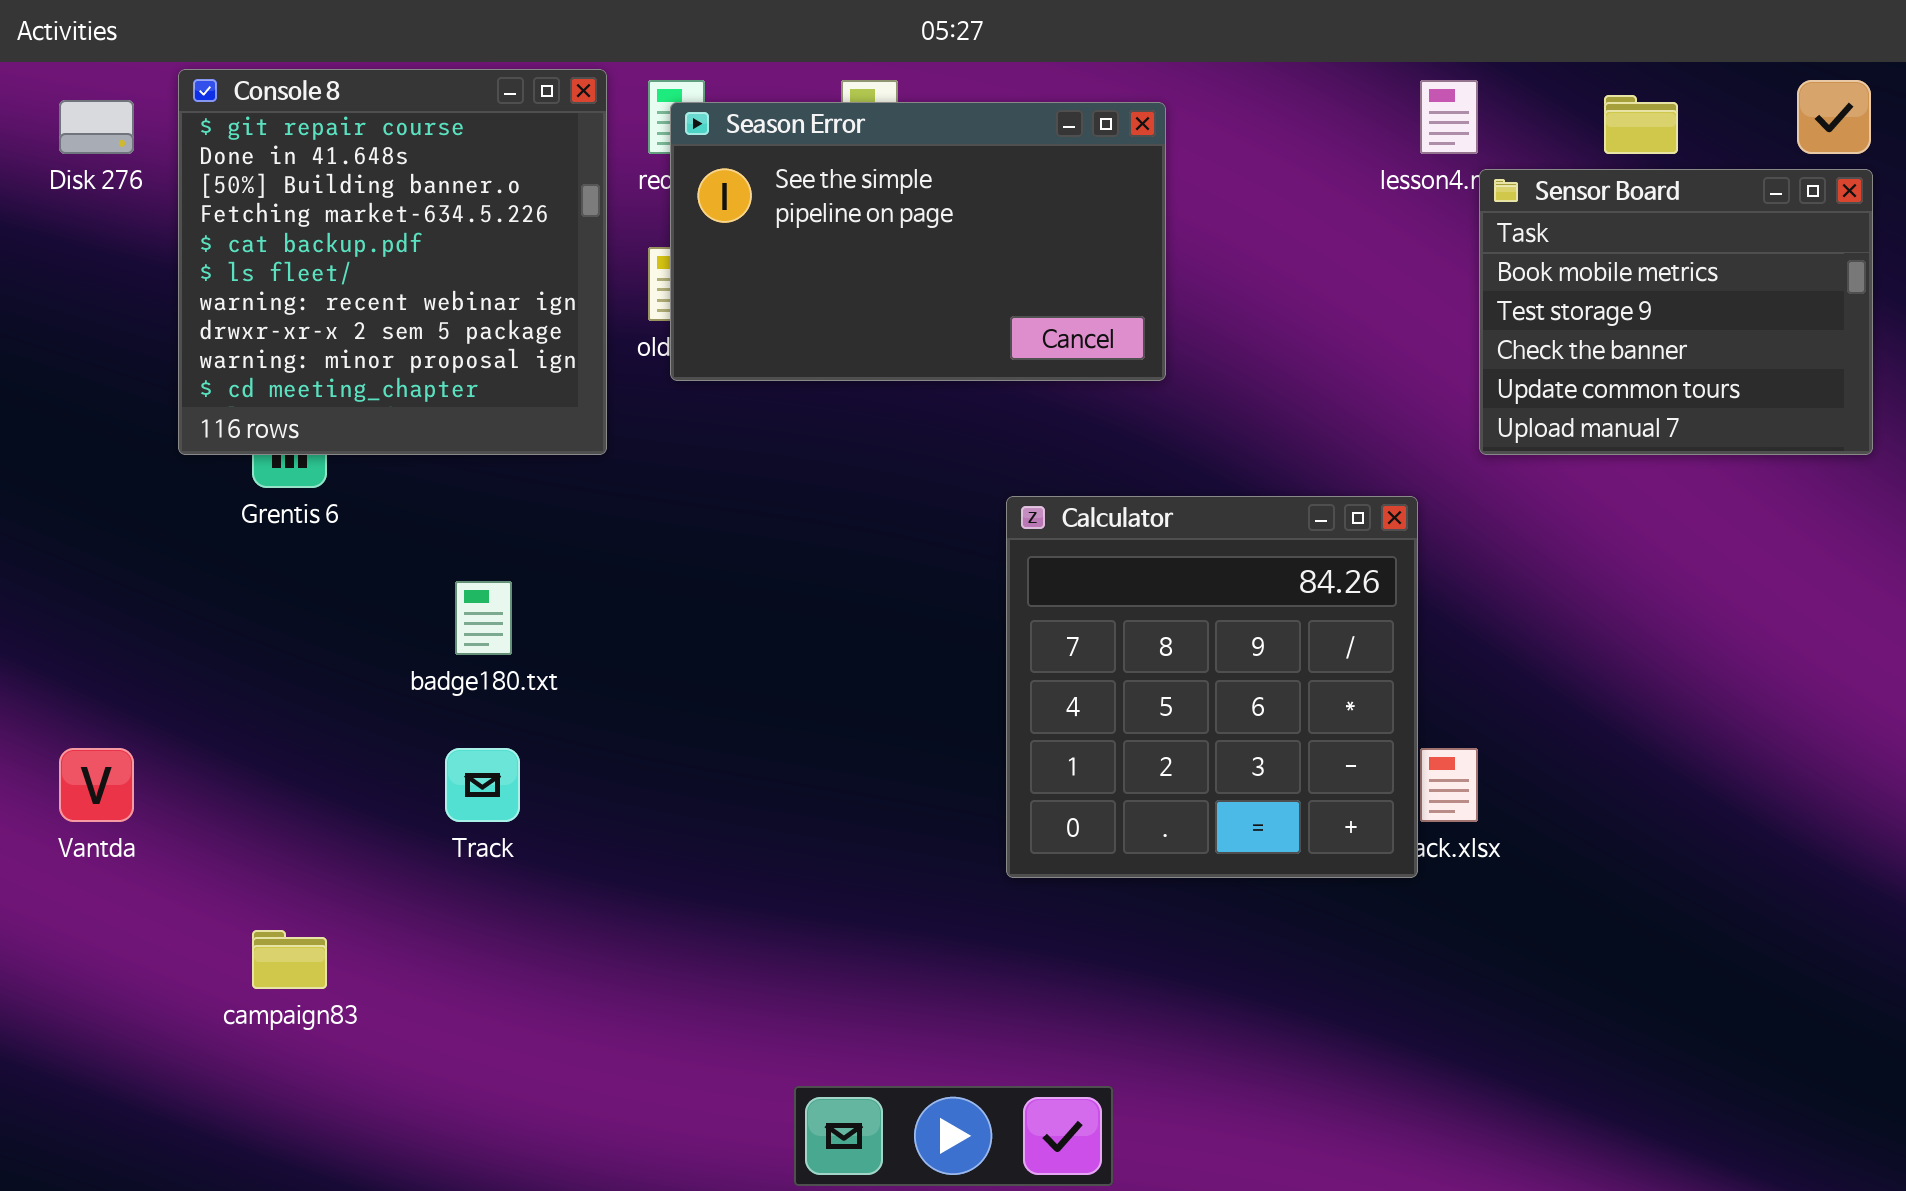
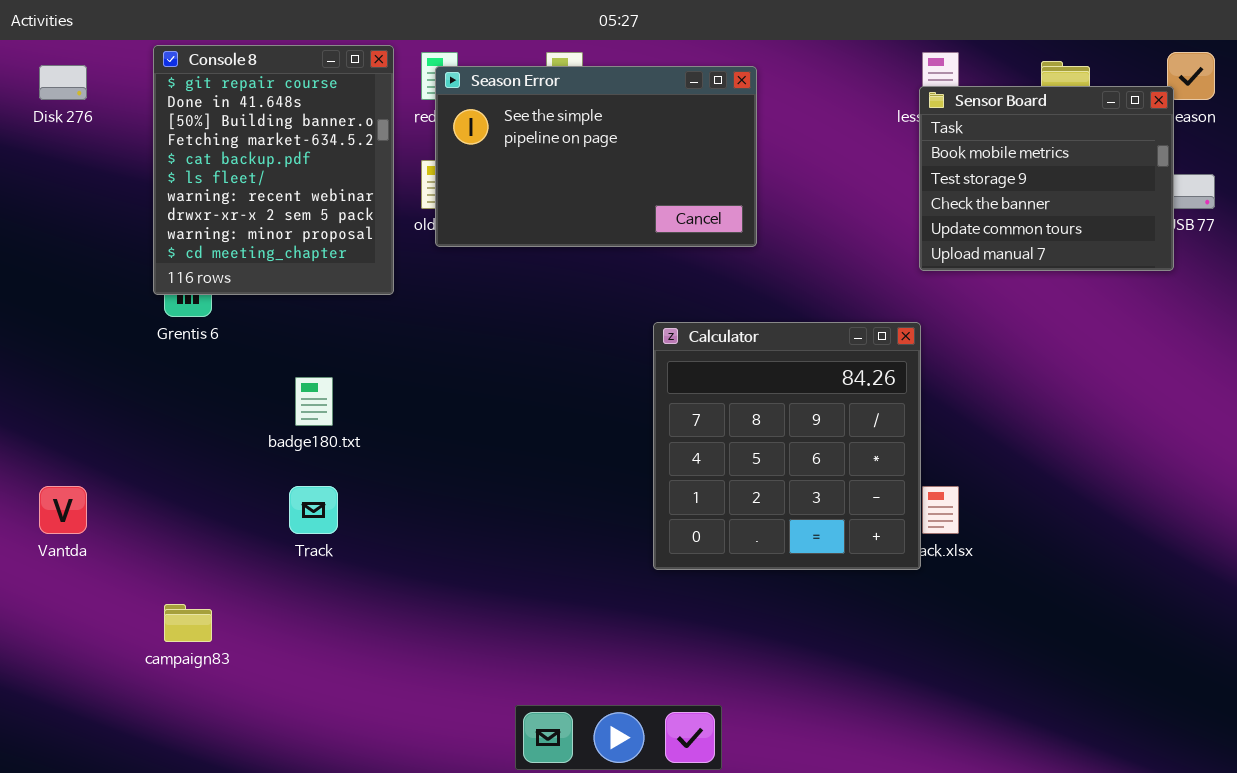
Console 8: [178,69,607,455] -> [153,45,394,295], resized
Sensor Board: [1479,169,1873,455] -> [919,86,1174,271], moved

